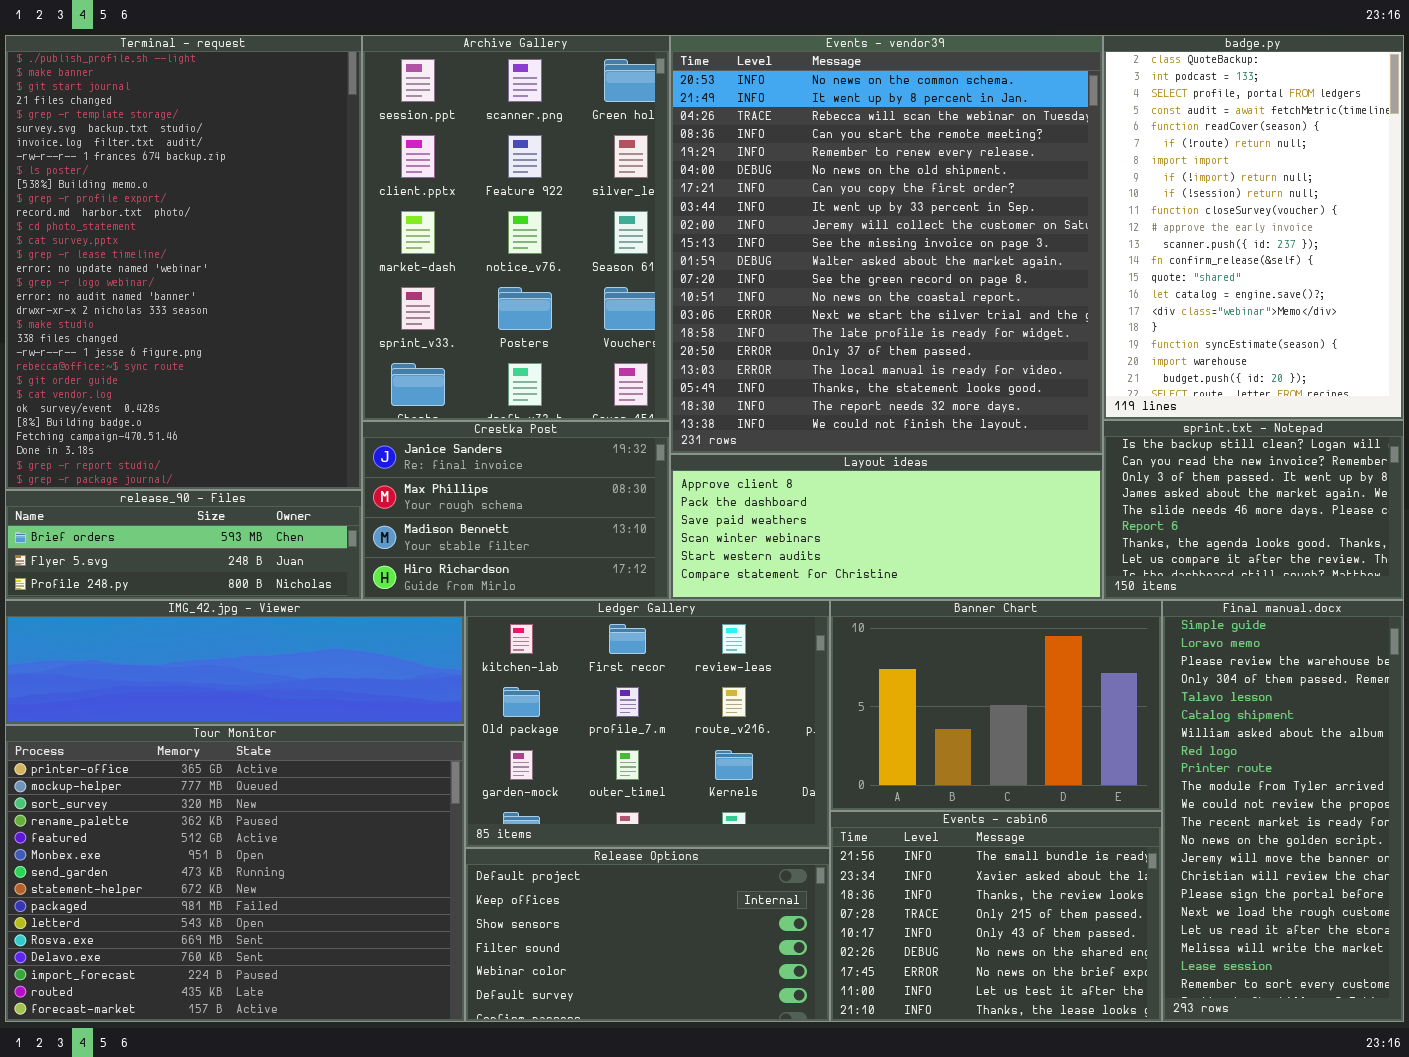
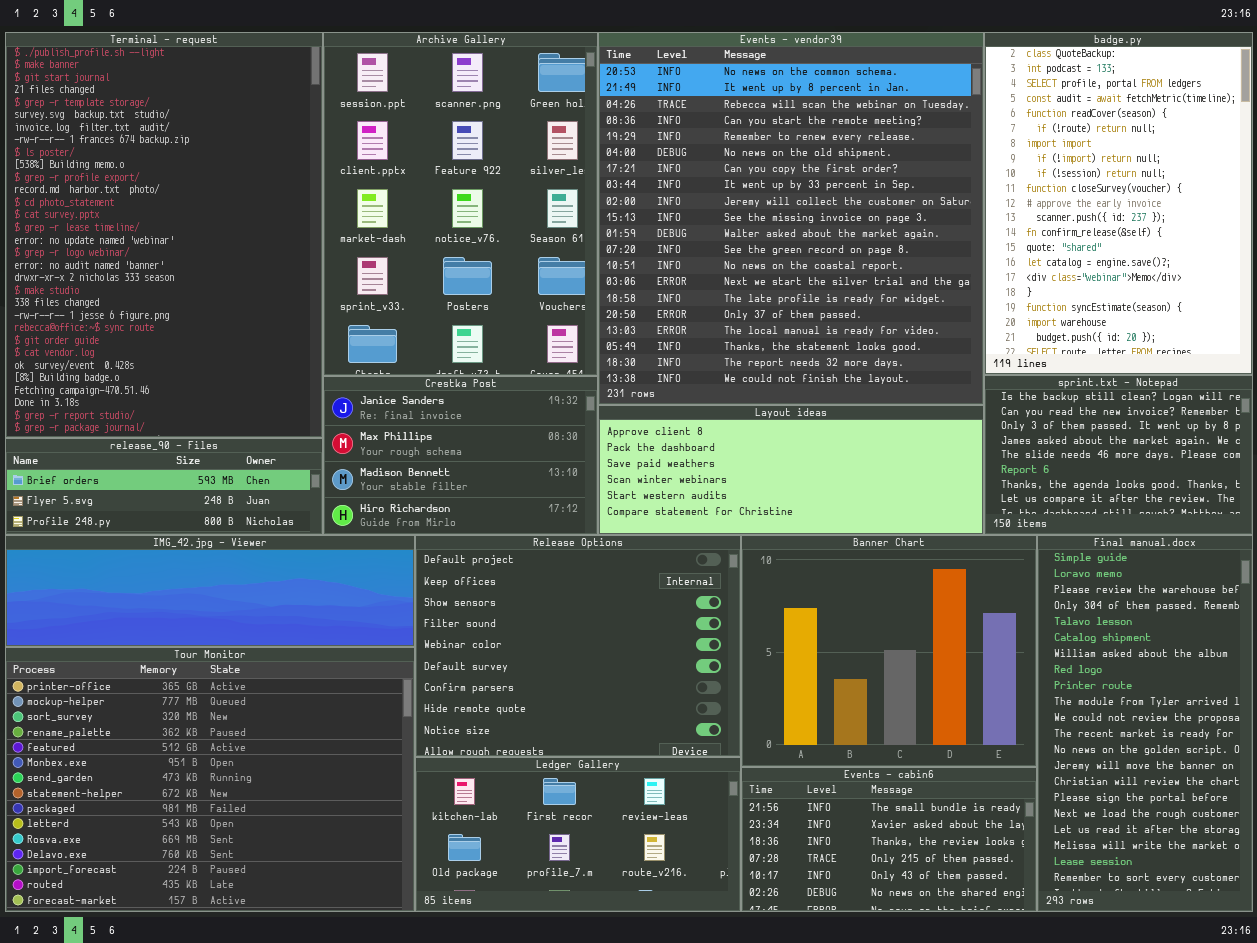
Ledger Gallery: [465,600,830,848] -> [415,757,741,912], moved, resized
Banner Chart: [830,600,1162,811] -> [741,535,1037,767], resized
Events - cabin6: [830,811,1162,1022] -> [741,767,1037,912], resized
Release Options: [465,848,830,1022] -> [415,535,741,757], moved, resized

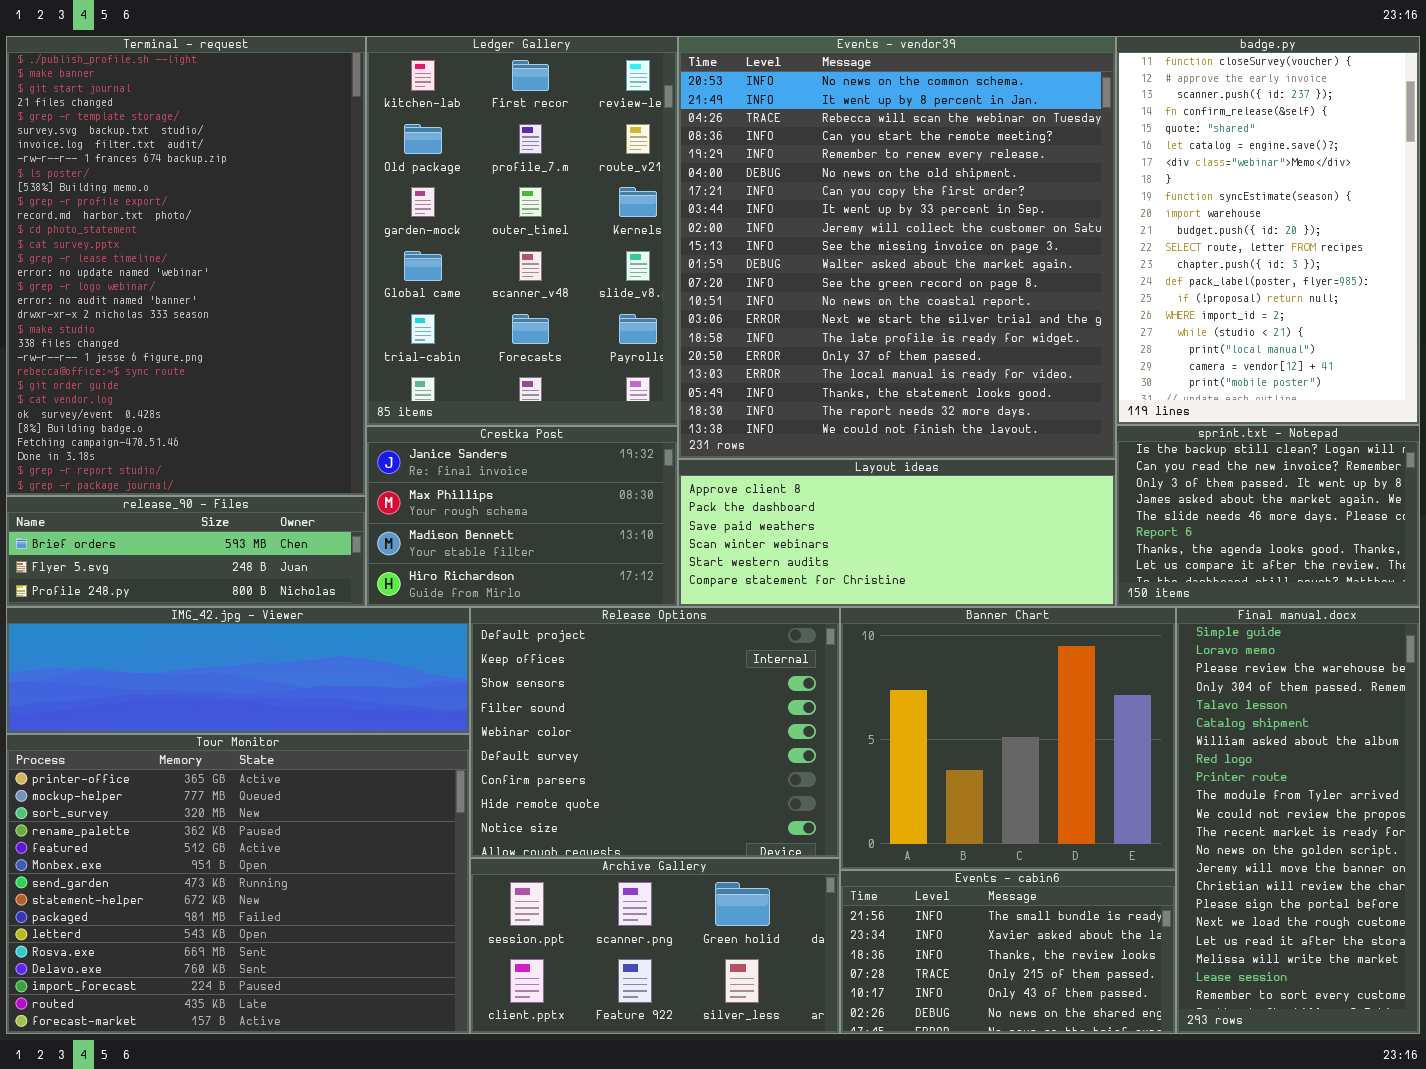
Archive Gallery: [323,32,598,376] -> [470,858,840,1034], moved, resized
badge.py: [984,32,1253,375] -> [1116,36,1420,425], scrolled down 9 rows
Ledger Gallery: [415,757,741,912] -> [366,36,678,426], moved, resized

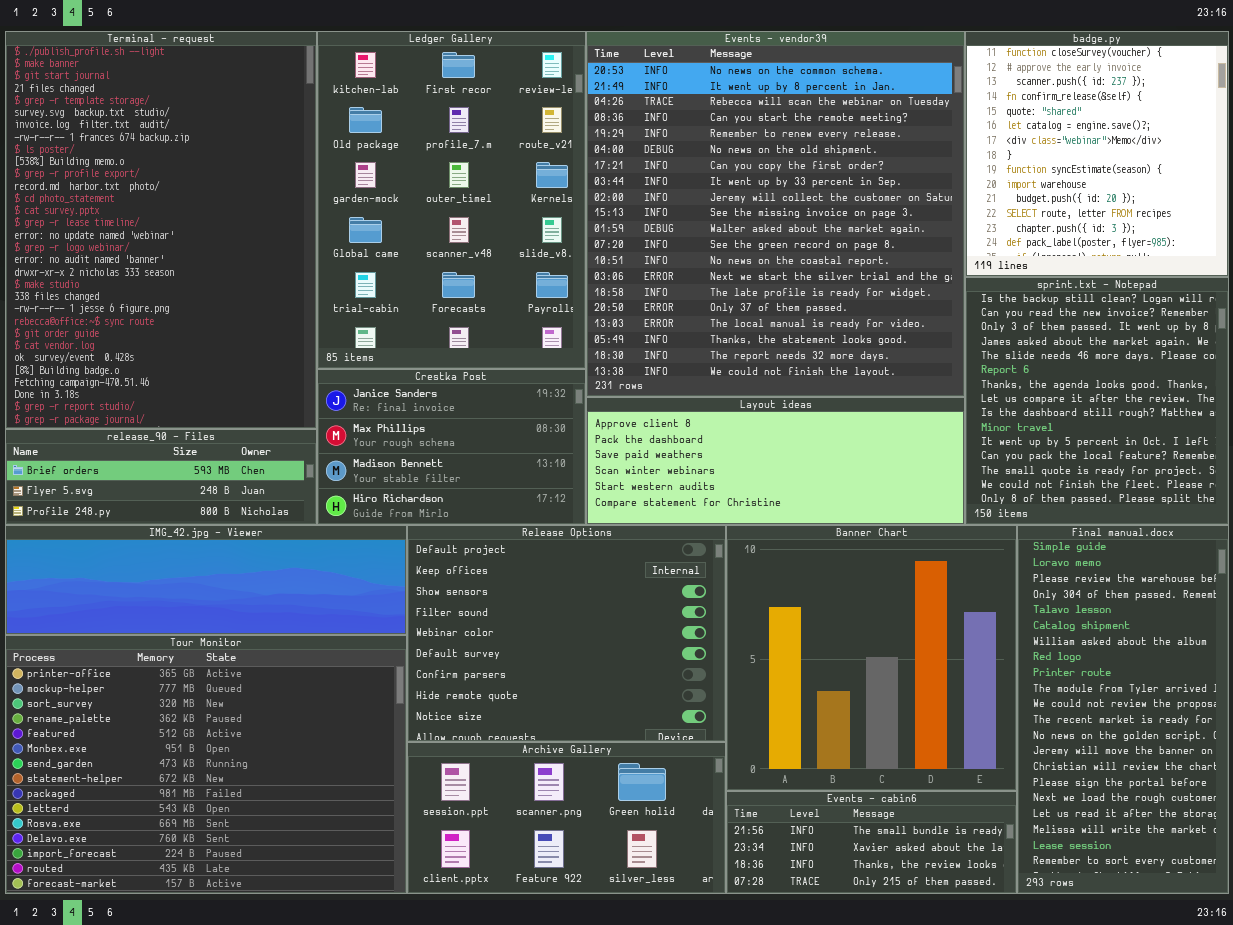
badge.py: [1116,36,1420,425] -> [965,31,1229,277], resized
sprint.txt - Notepad: [1116,425,1420,607] -> [965,277,1229,525], resized
Banner Chart: [840,607,1176,870] -> [726,525,1017,791], resized
Events - cabin6: [840,870,1176,1034] -> [726,791,1017,894], resized

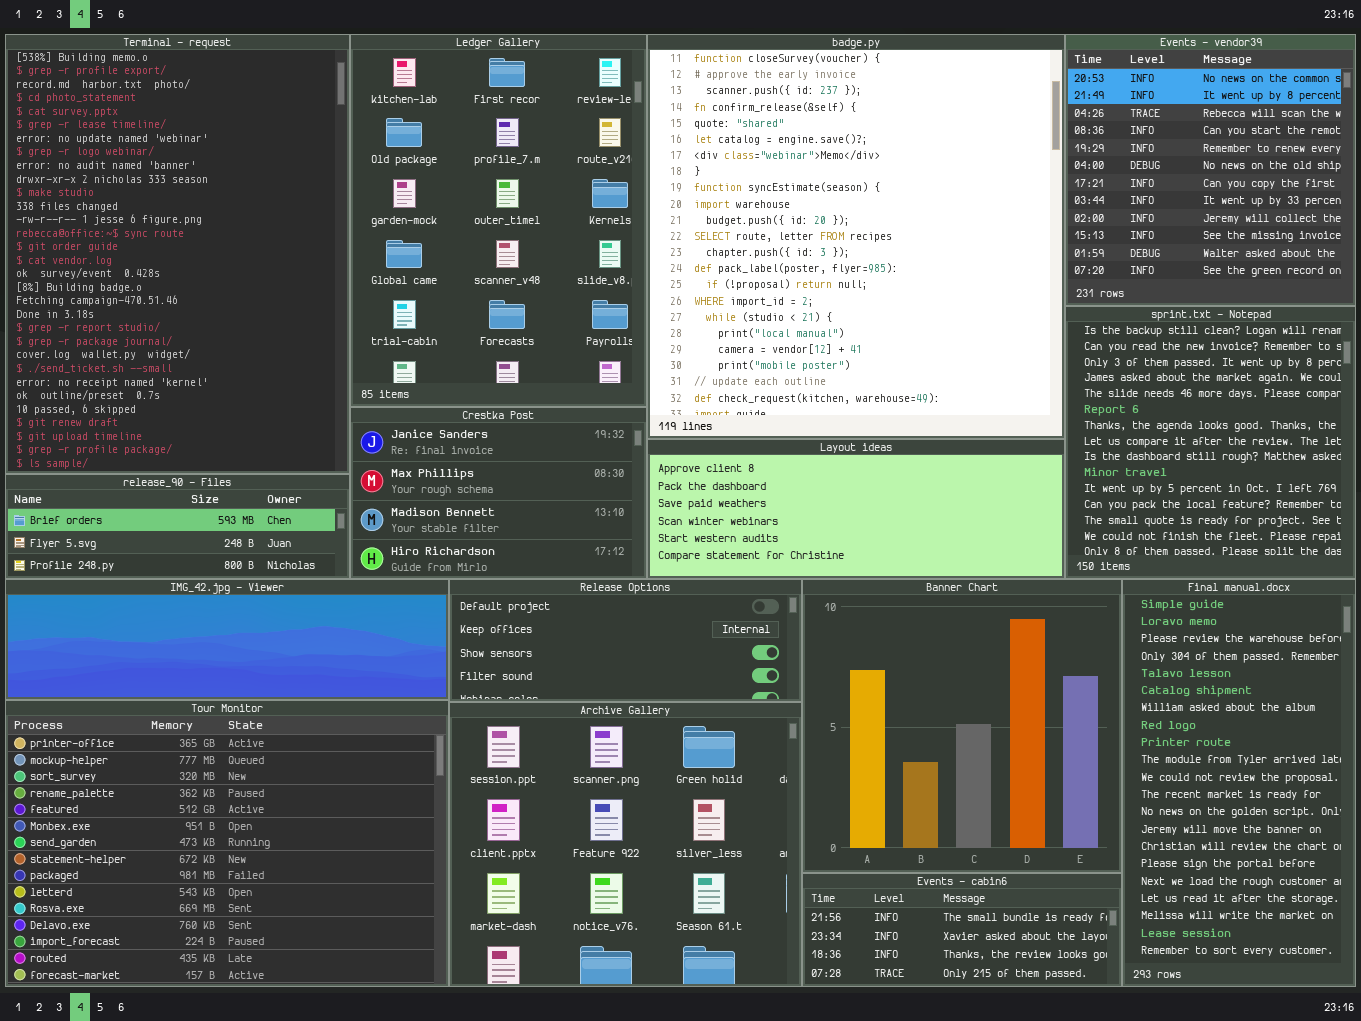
Terminal - request: [5,31,317,429] -> [5,34,350,474], scrolled down 9 rows
Events - vendor39: [586,31,965,397] -> [1065,34,1356,306], moved, resized
badge.py: [965,31,1229,277] -> [647,34,1065,439], moved, resized
Release Options: [407,525,726,742] -> [449,579,802,702], resized
Archive Gallery: [407,742,726,894] -> [449,702,802,987], resized

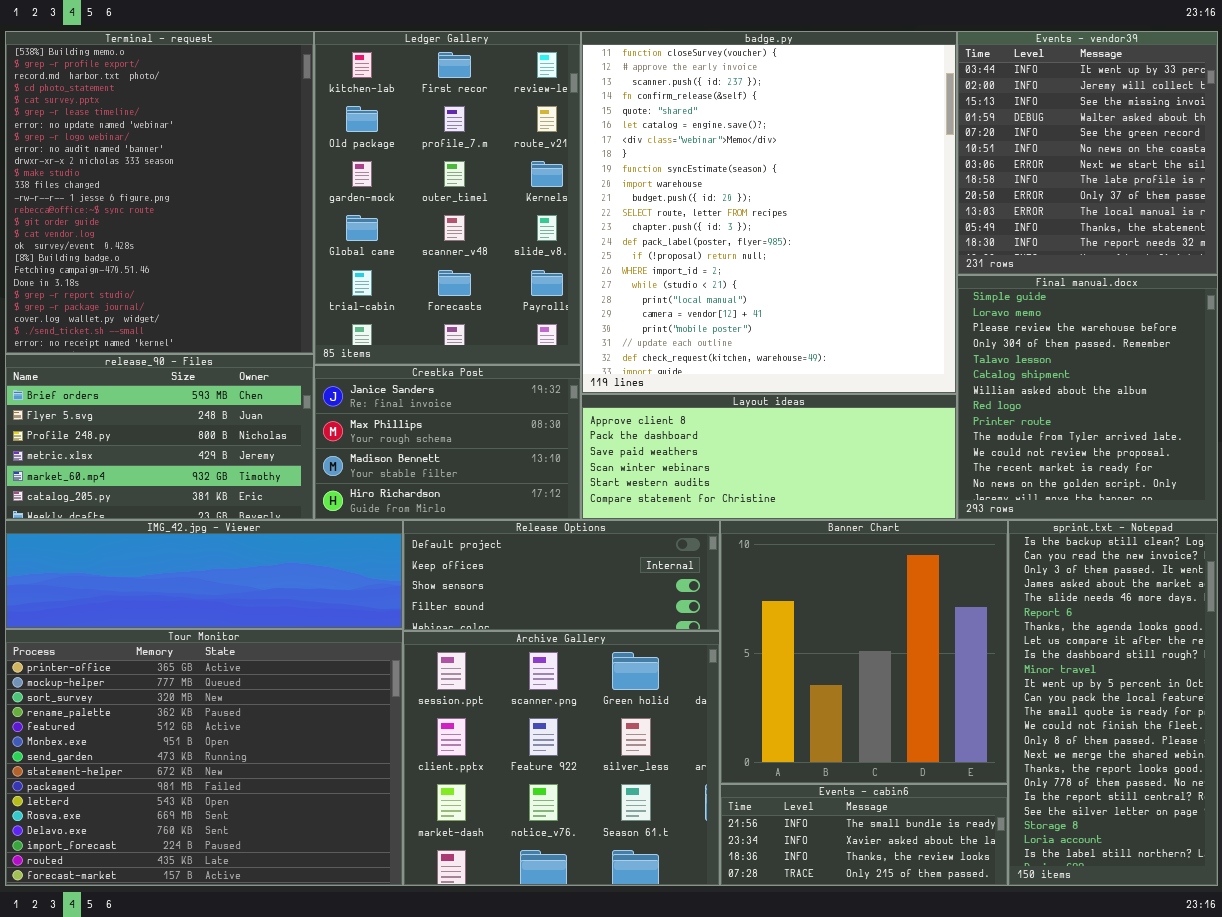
Terminal - request: [5,34,350,474] -> [5,31,314,354], resized
Events - vendor39: [1065,34,1356,306] -> [957,31,1218,275], scrolled down 7 rows
sprint.txt - Notepad: [1065,306,1356,579] -> [1008,520,1218,886], moved, resized
release_90 - Files: [5,474,350,579] -> [5,354,314,520], resized
Final manual.docx: [1122,579,1356,987] -> [957,275,1218,520], moved, resized

